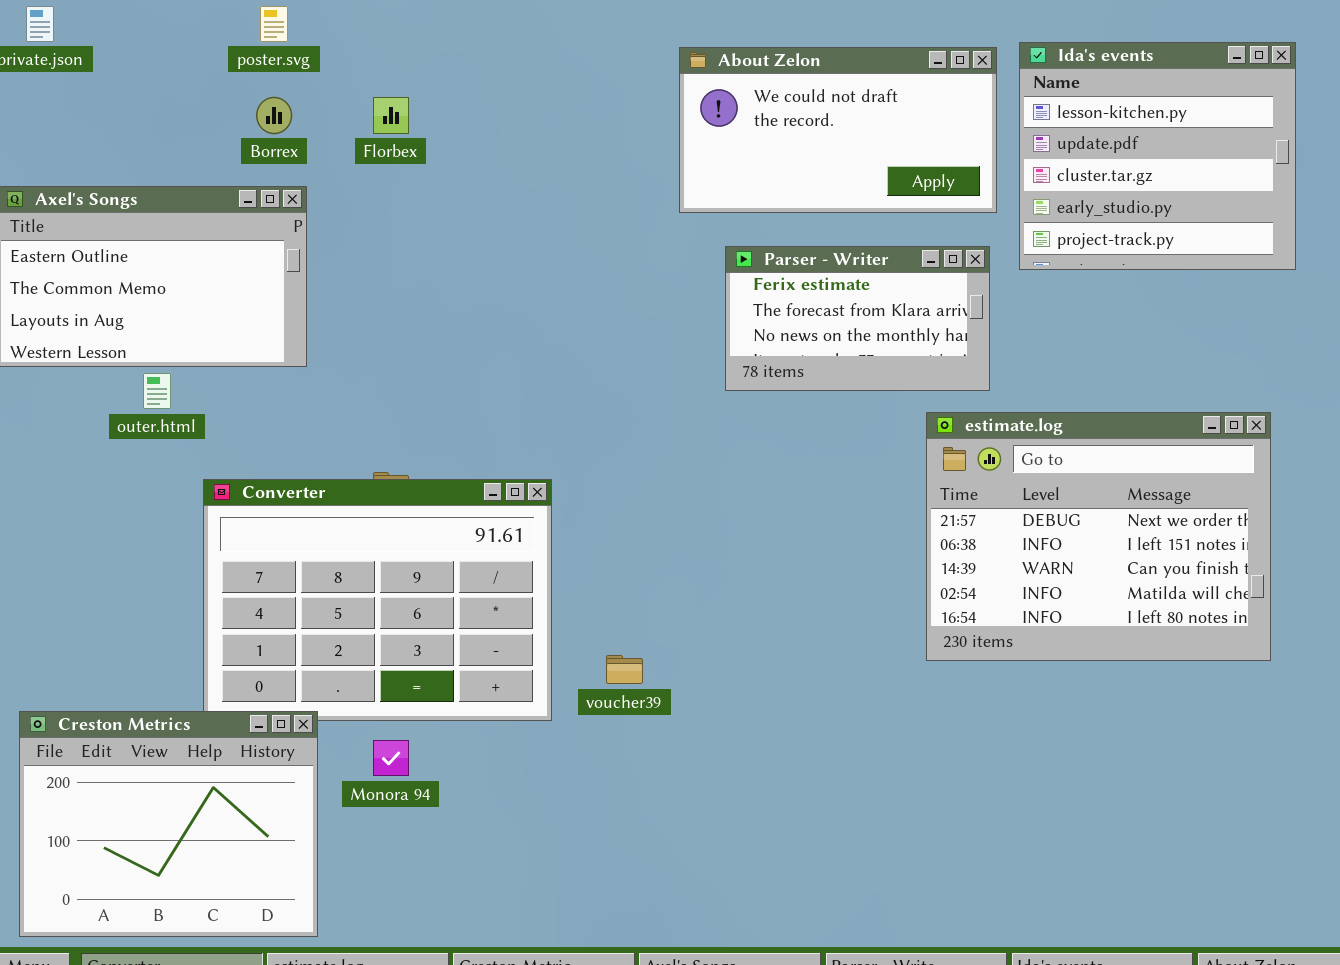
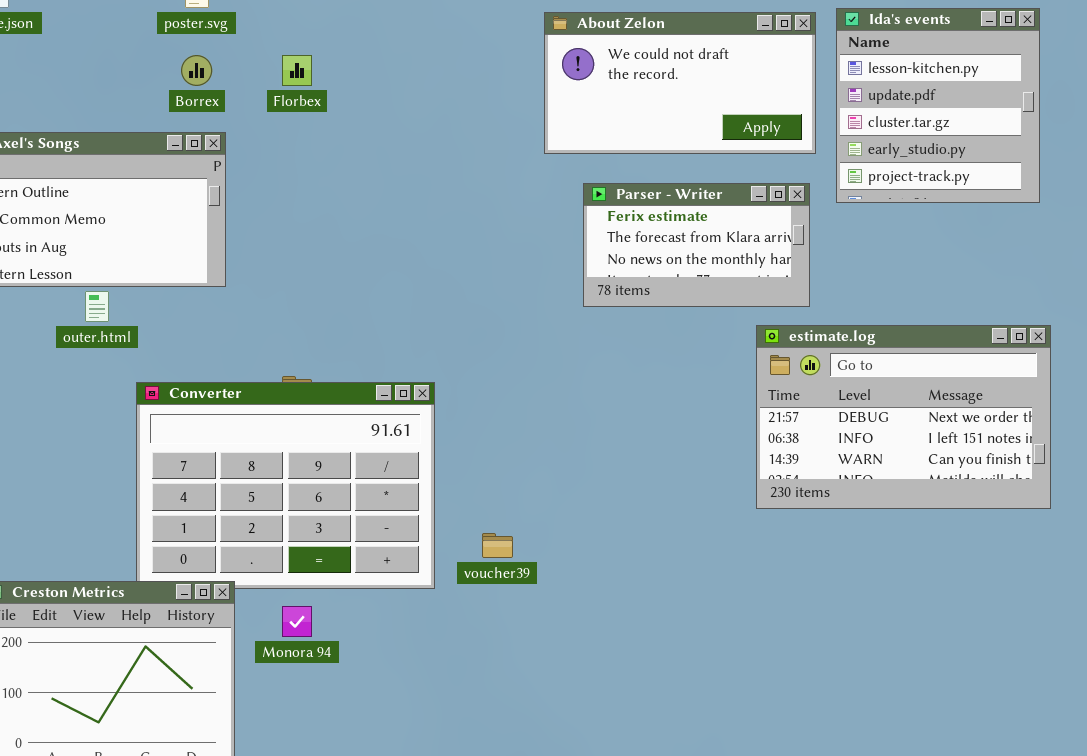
Ida's events: [1019,42,1296,270] -> [836,8,1040,203], resized
estimate.log: [926,412,1271,661] -> [756,325,1051,509], resized

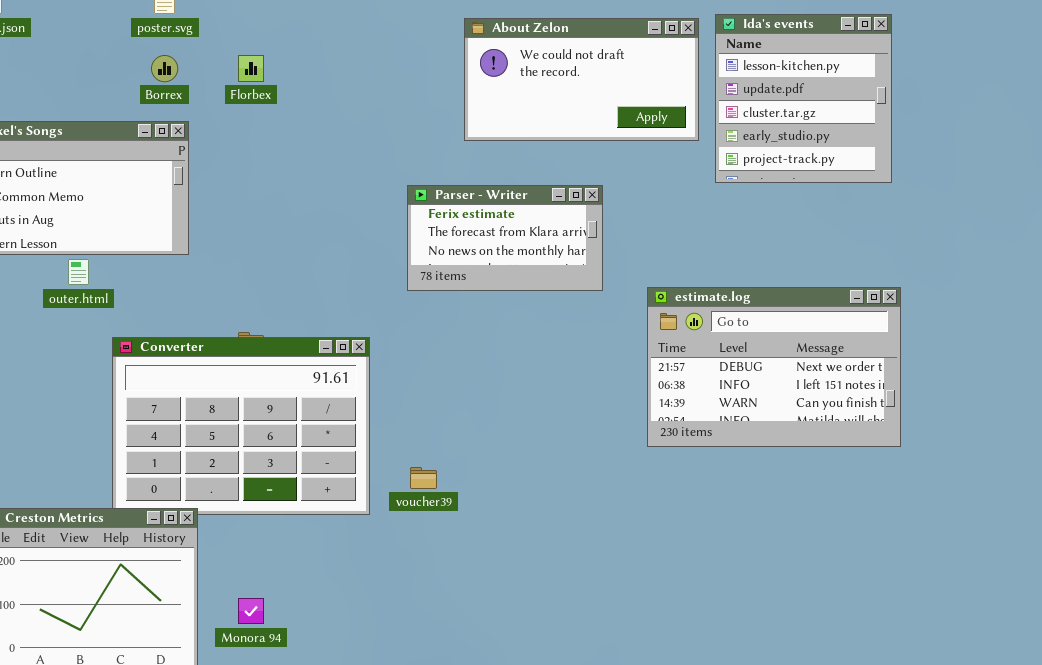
Parser - Writer: [583,183,810,307] -> [407,185,603,291], moved
Monora 94: [282,606,312,637] -> [238,598,264,624], moved

